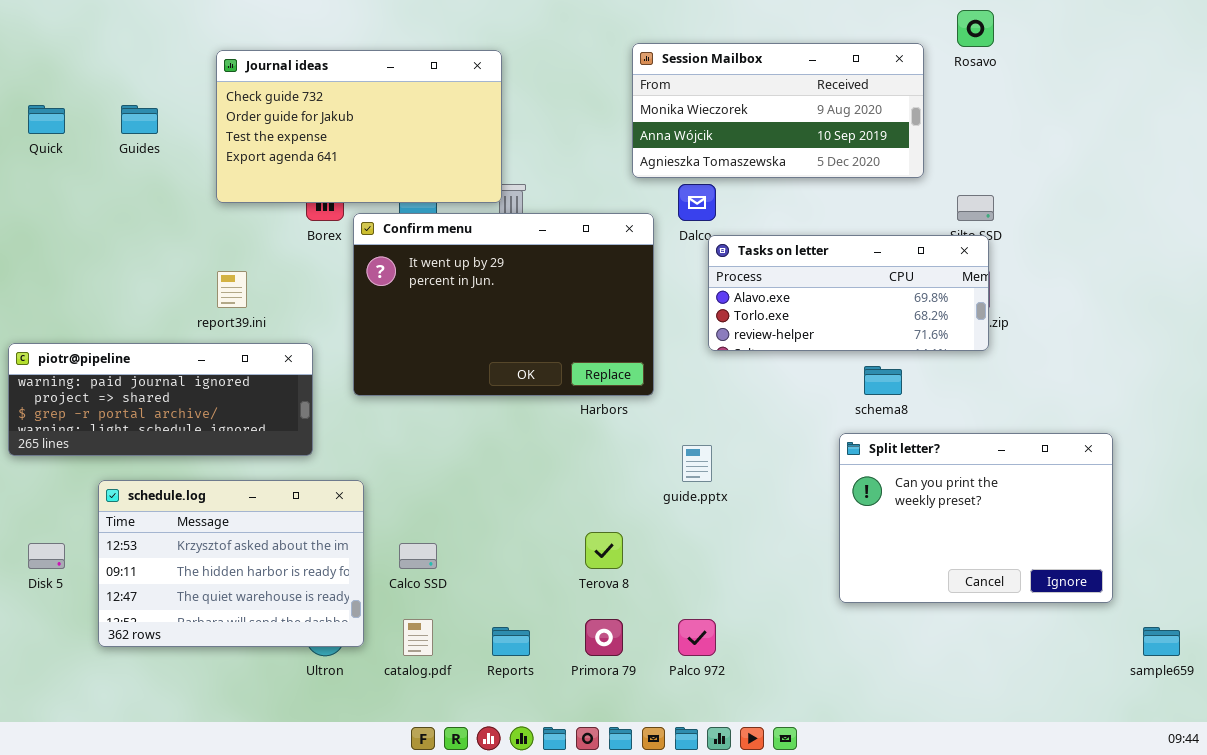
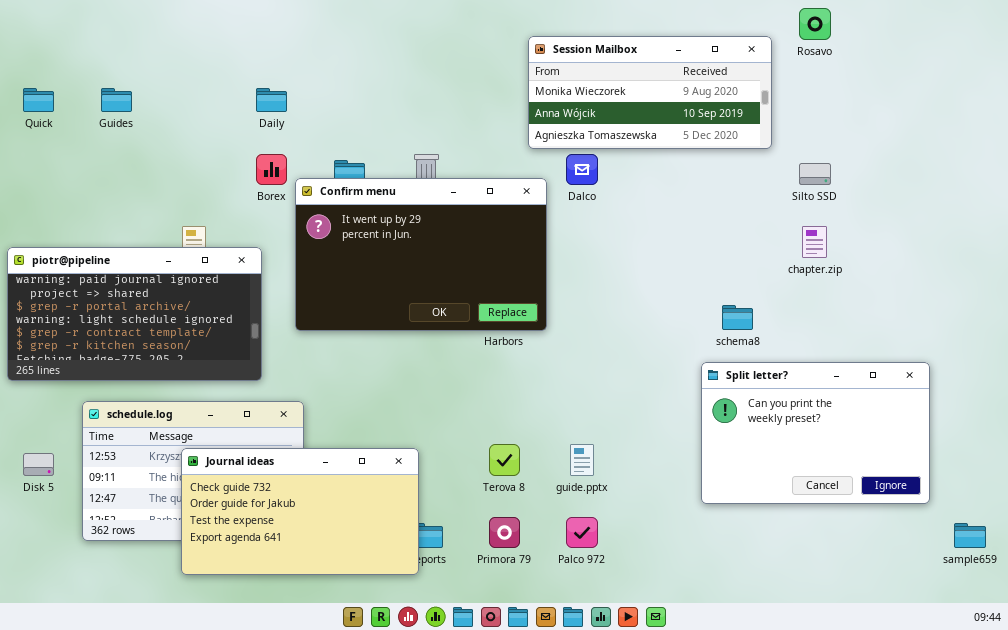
Journal ideas: [216,50,502,203] -> [181,448,419,575], moved
Tasks on letter: [708,235,989,351] -> none, closed
piotr@pipeline: [8,343,313,456] -> [7,247,262,381], resized
guide.pptx: [682,445,712,482] -> [570,444,594,476], moved

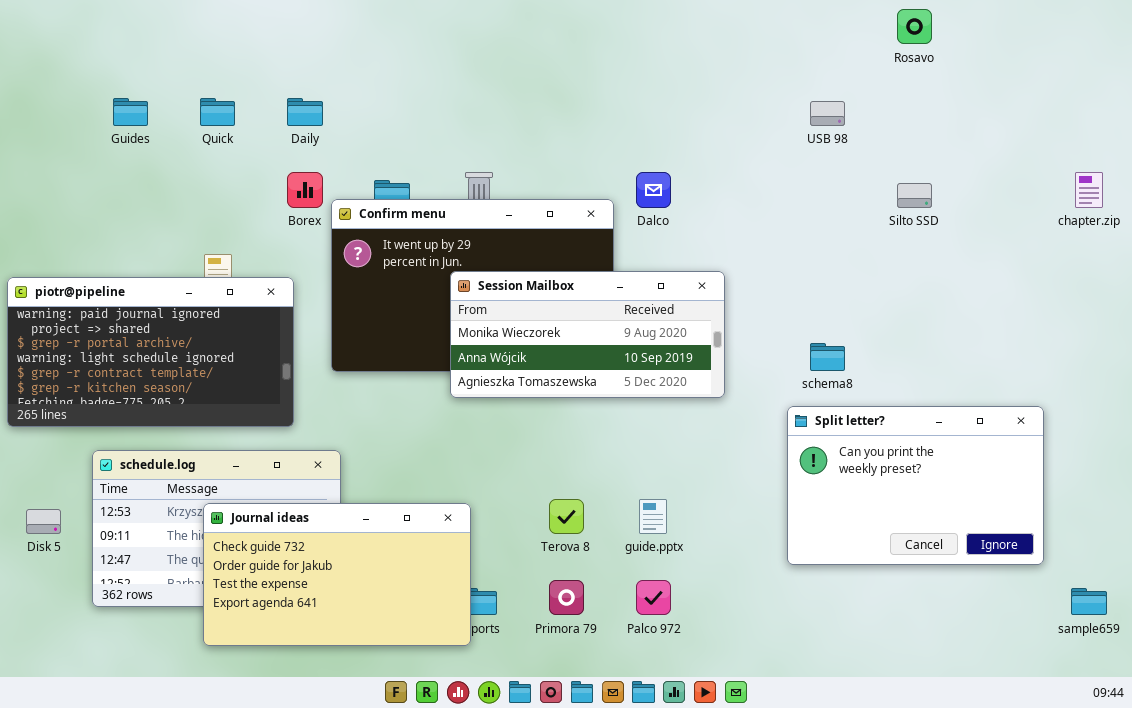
Session Mailbox: [528,36,772,149] -> [450,271,725,398], moved
Quick: [23,88,54,112] -> [200,98,235,126], moved
chapter.zip: [802,226,827,258] -> [1075,172,1103,208], moved

